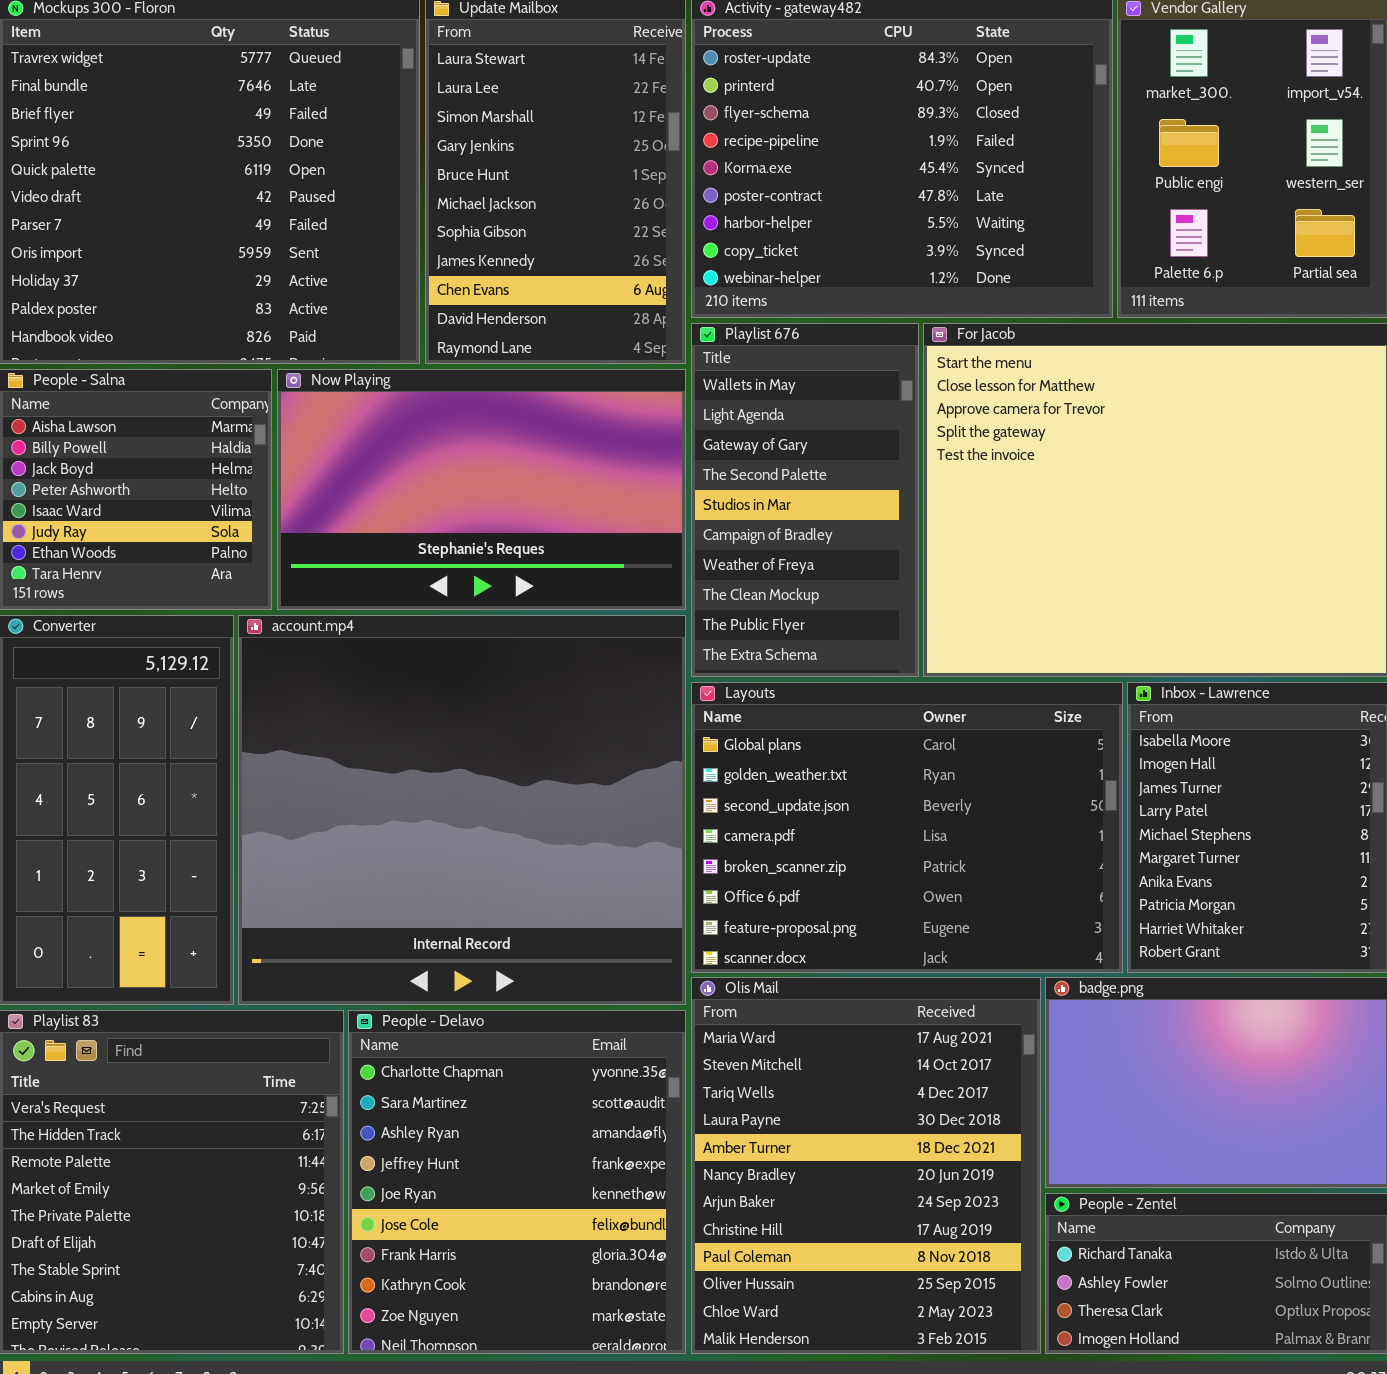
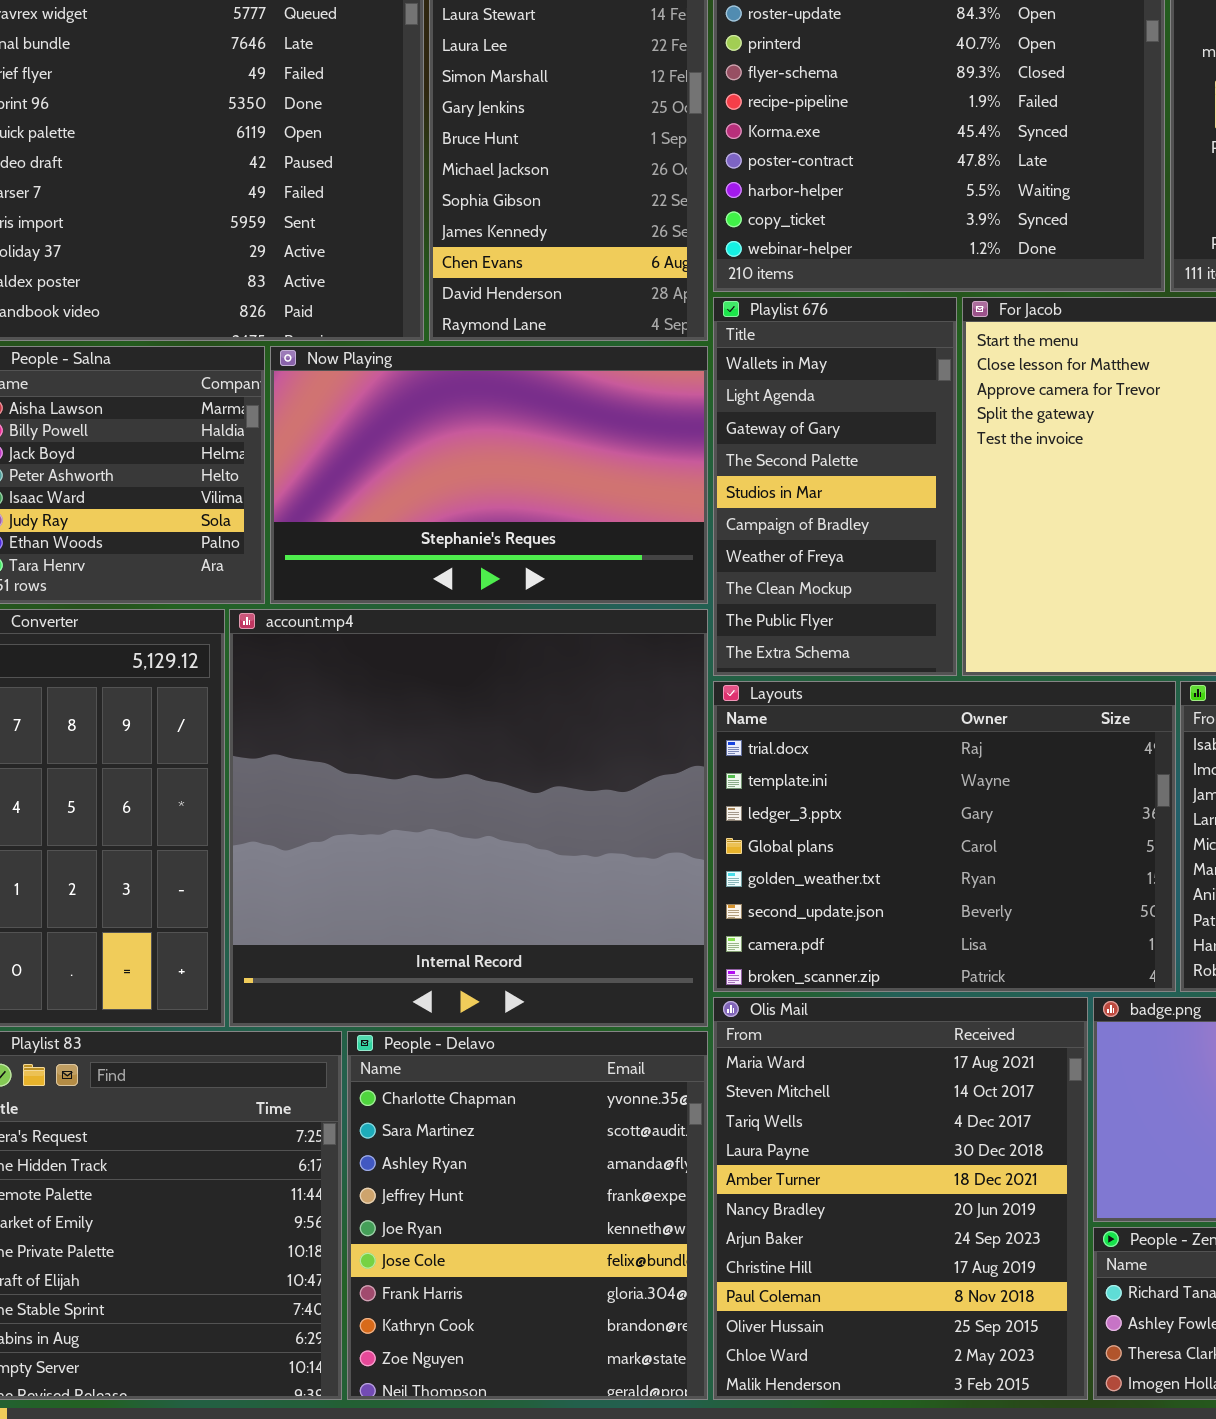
Layouts: [691,682,1123,973] -> [713,681,1176,992], scrolled up 3 rows

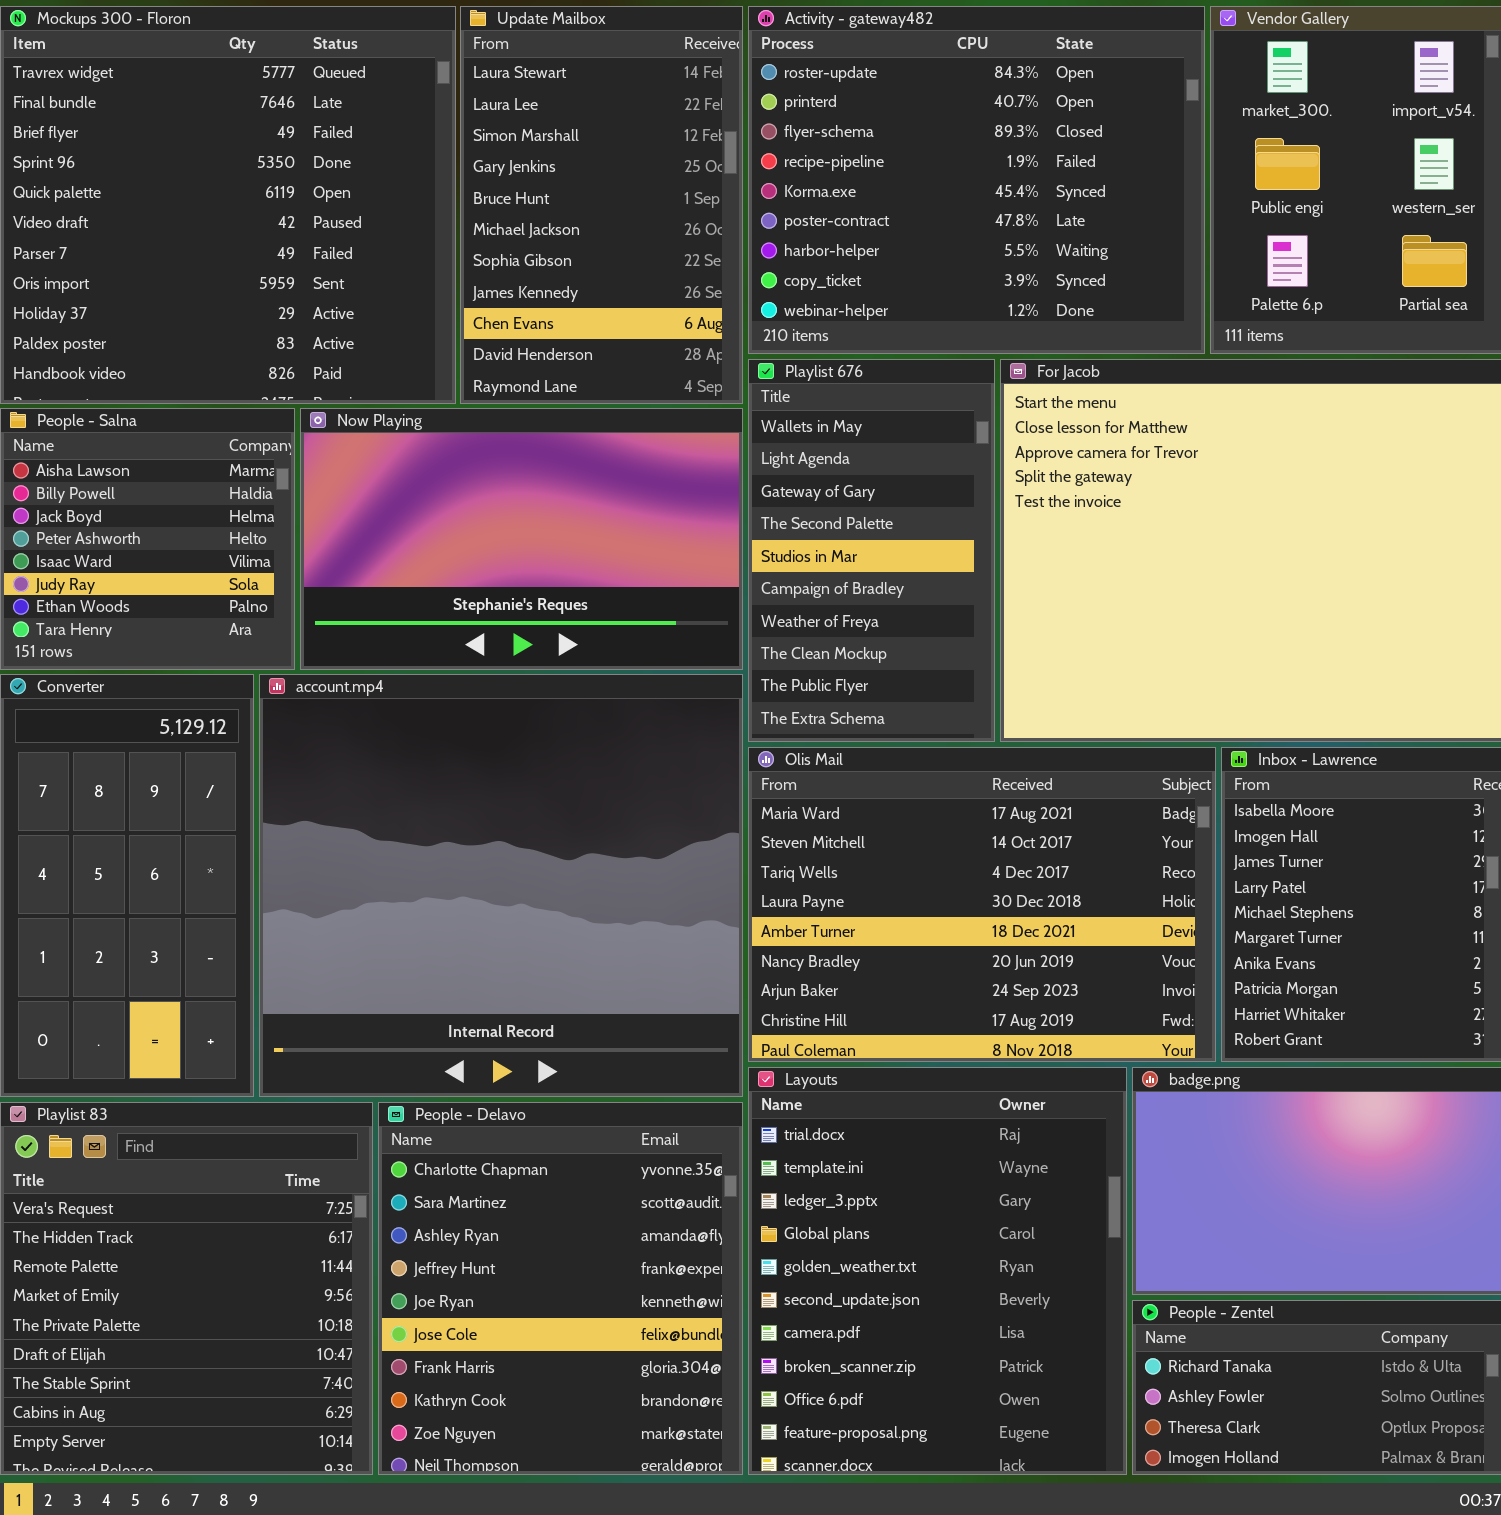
Layouts: [713,681,1176,992] -> [748,1067,1127,1475], moved, resized
Olis Mail: [713,997,1088,1400] -> [748,747,1216,1062], moved, resized

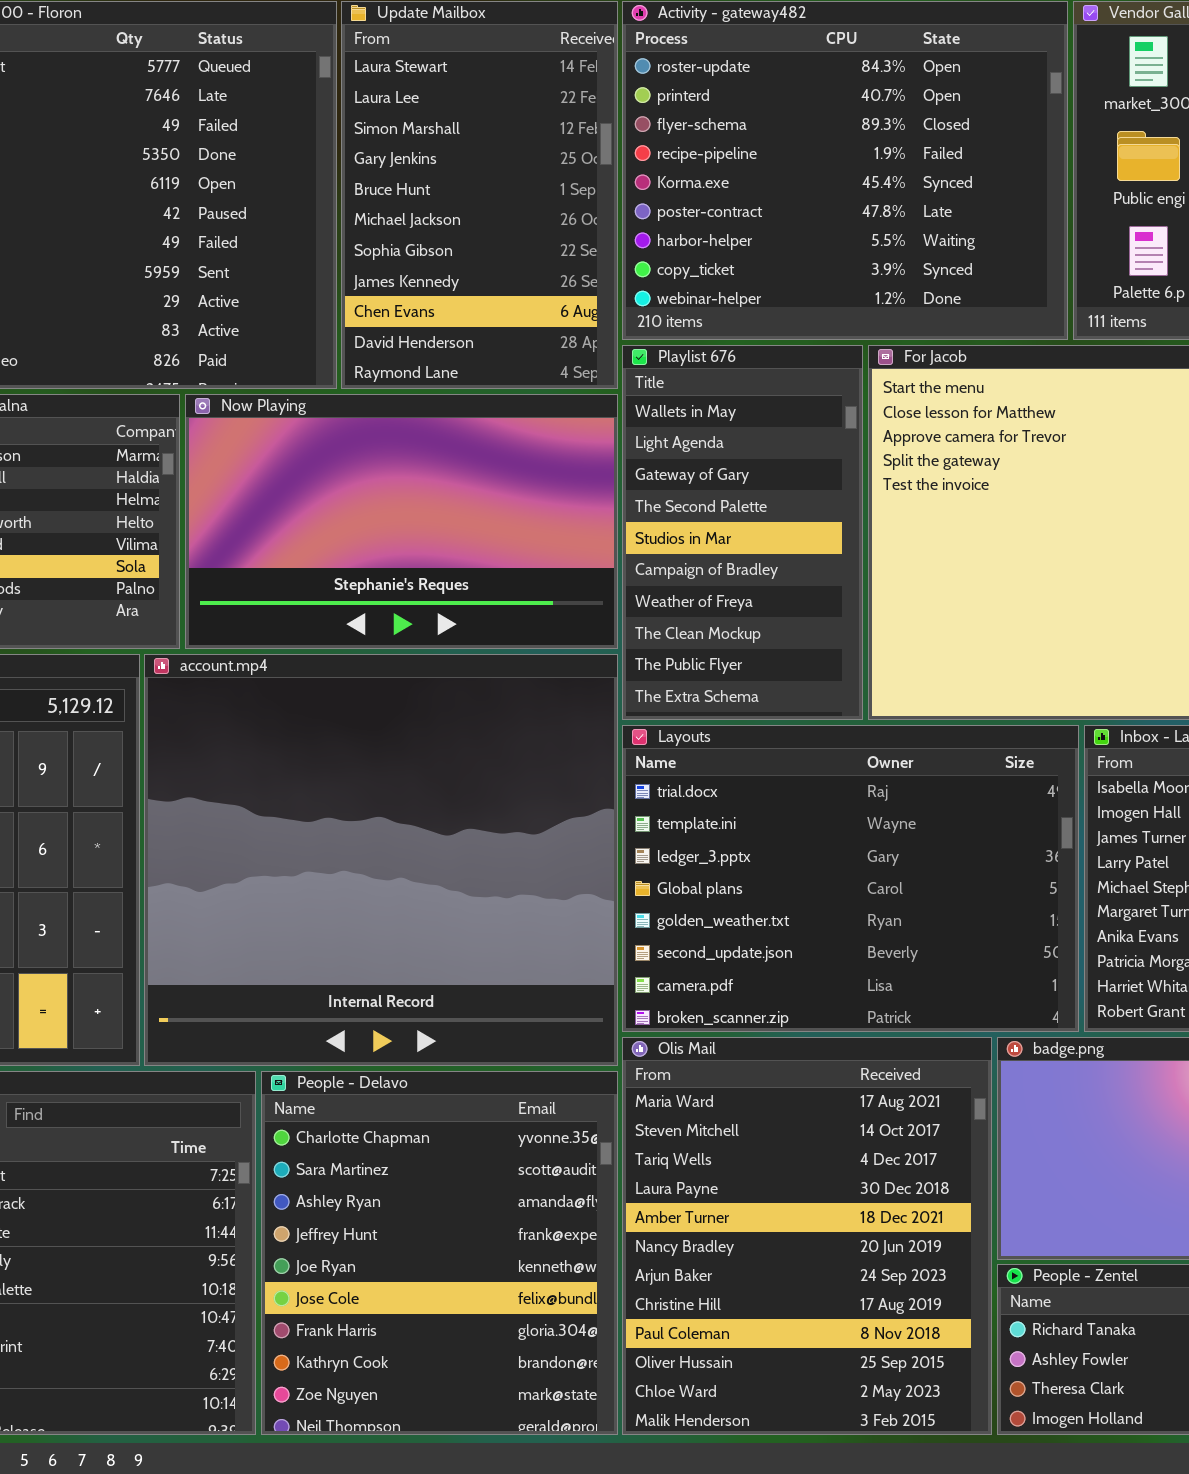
Olis Mail: [748,747,1216,1062] -> [622,1037,992,1435], moved, resized
Layouts: [748,1067,1127,1475] -> [622,725,1079,1032], moved, resized

